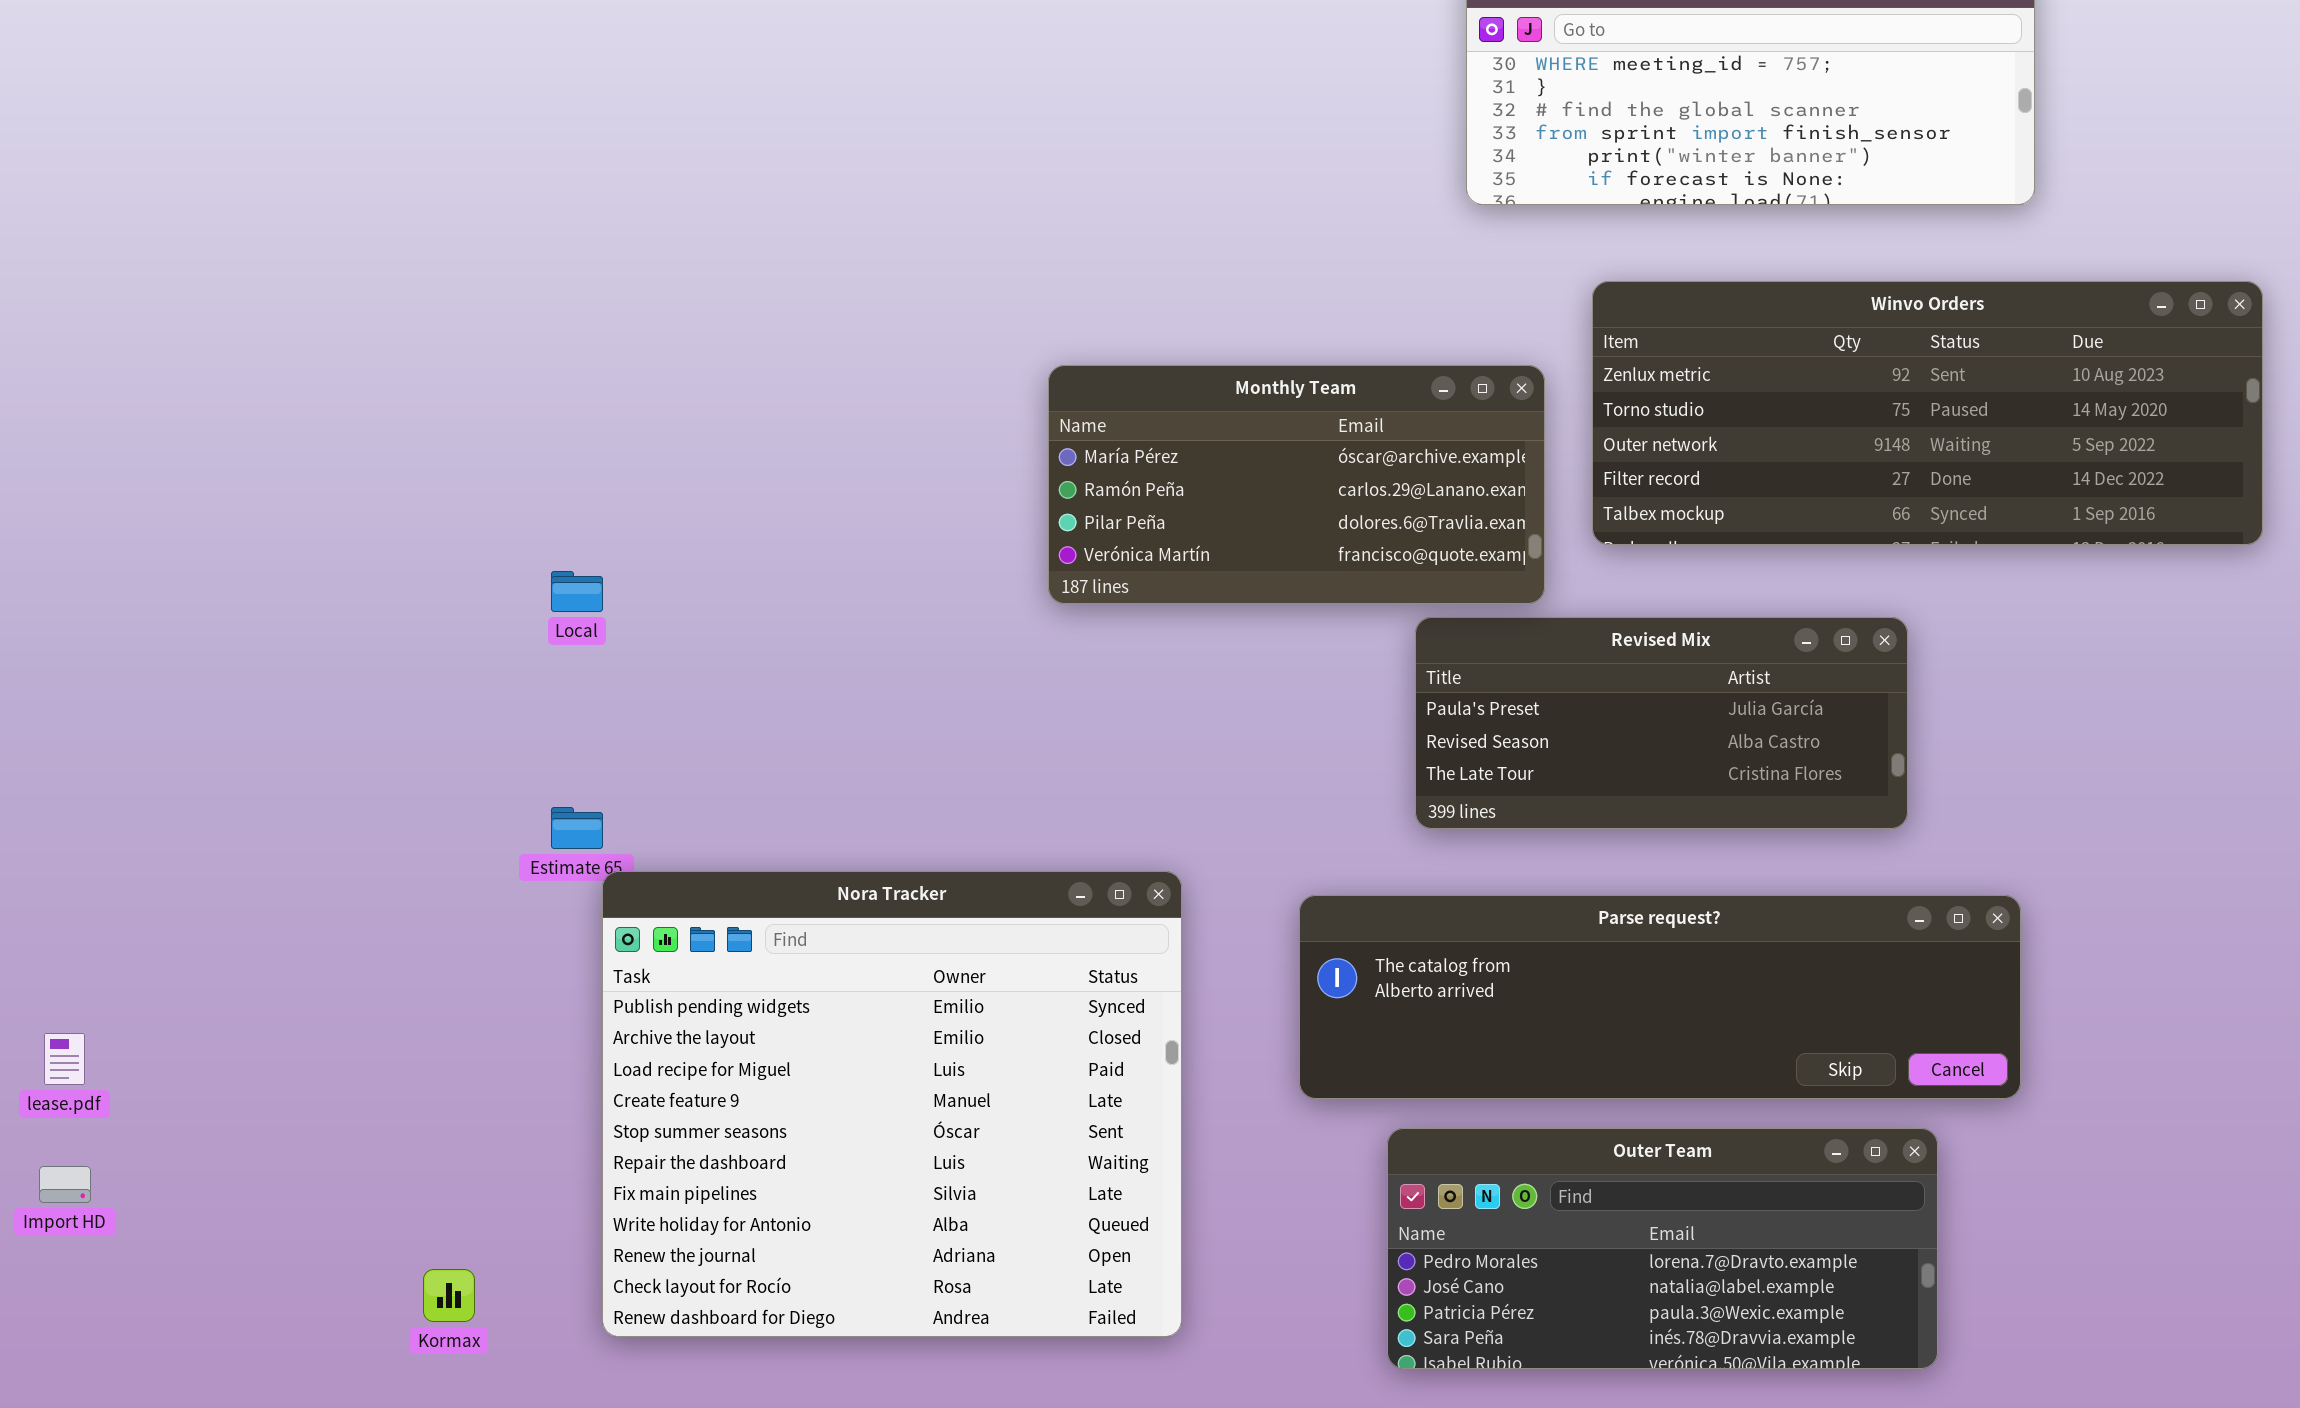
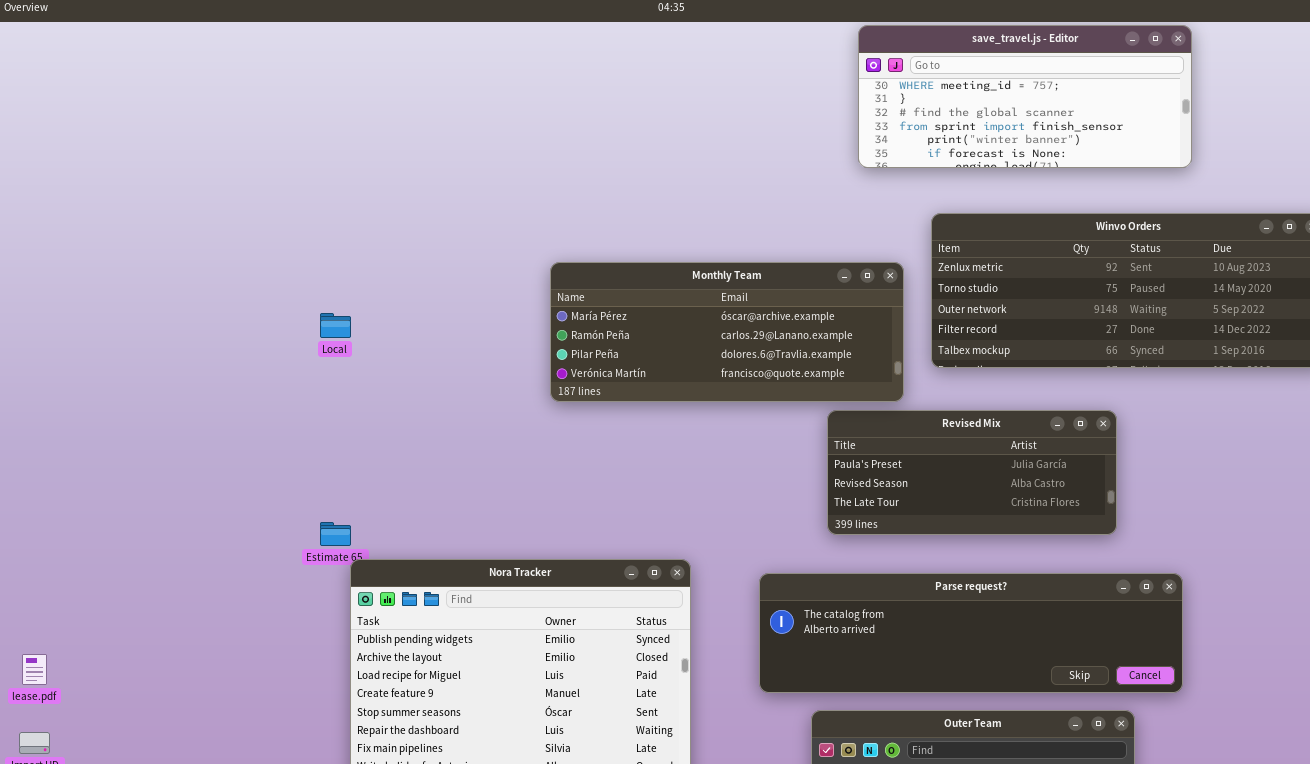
Monthly Team: [1048,365,1545,604] -> [550,262,904,402], resized
Local: [551,571,603,612] -> [320,313,351,338], moved

